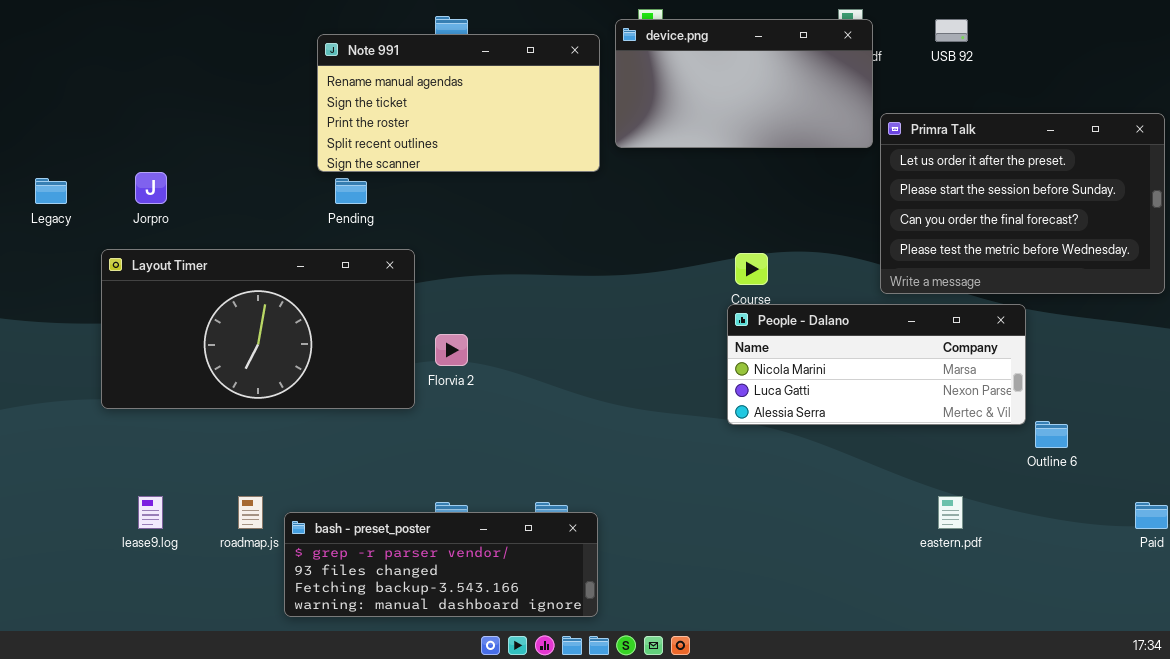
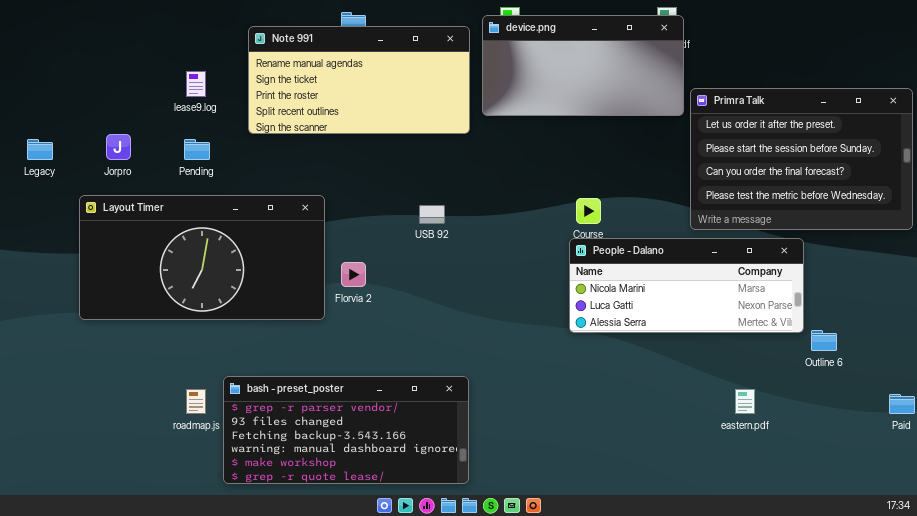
USB 92: [935,19,968,42] -> [419,205,445,224], moved
Pending: [335,178,367,204] -> [184,139,210,160], moved
lease9.log: [138,496,163,529] -> [186,71,206,97], moved
bash - preset_poster: [284,512,598,617] -> [223,376,469,484], resized

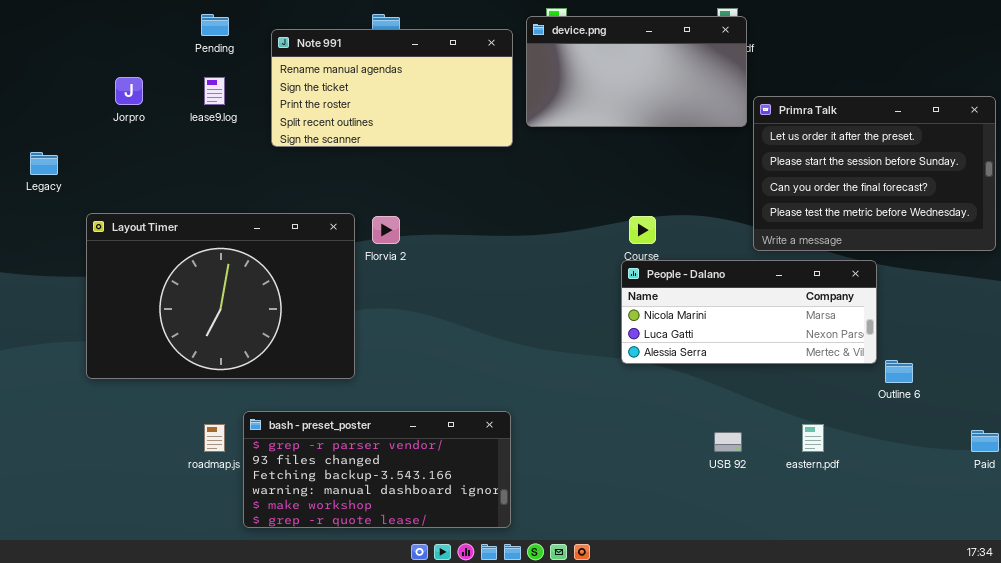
Jorpro: [106,134,131,160] -> [115,77,143,105], moved
Pending: [184,139,210,160] -> [201,14,229,36], moved
Layout Timer: [79,195,325,320] -> [86,213,355,379], resized
USB 92: [419,205,445,224] -> [714,432,742,452], moved
Florvia 2: [341,262,366,287] -> [372,216,400,244], moved

